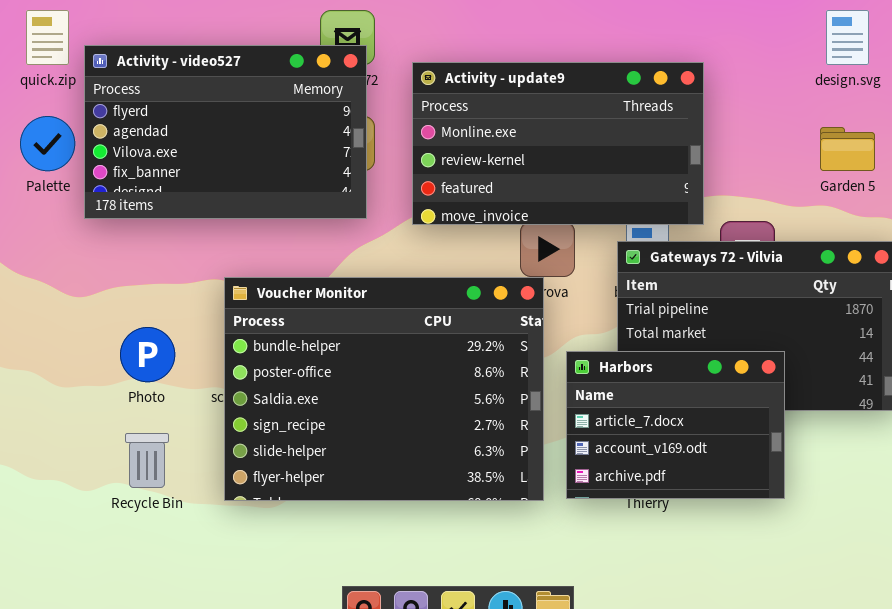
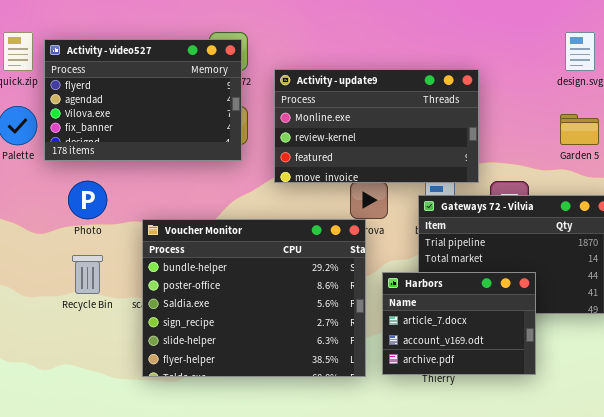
Activity - video527: [84,45,367,219] -> [44,39,242,161], moved
Photo: [120,327,175,382] -> [68,181,107,219], moved
Recycle Bin: [125,433,169,488] -> [72,255,103,294], moved

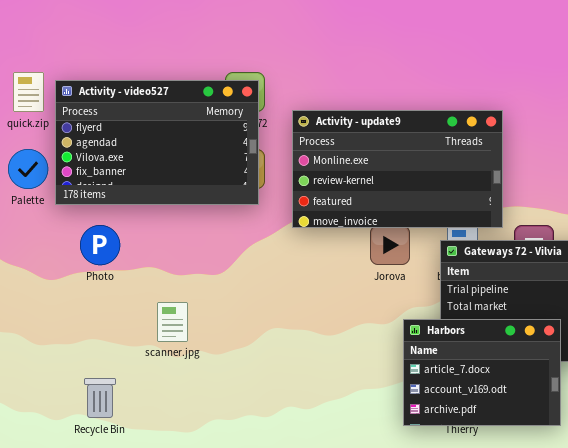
Voucher Monitor: [142,219,366,377] -> none, closed
Recycle Bin: [72,255,103,294] -> [84,378,116,418], moved

